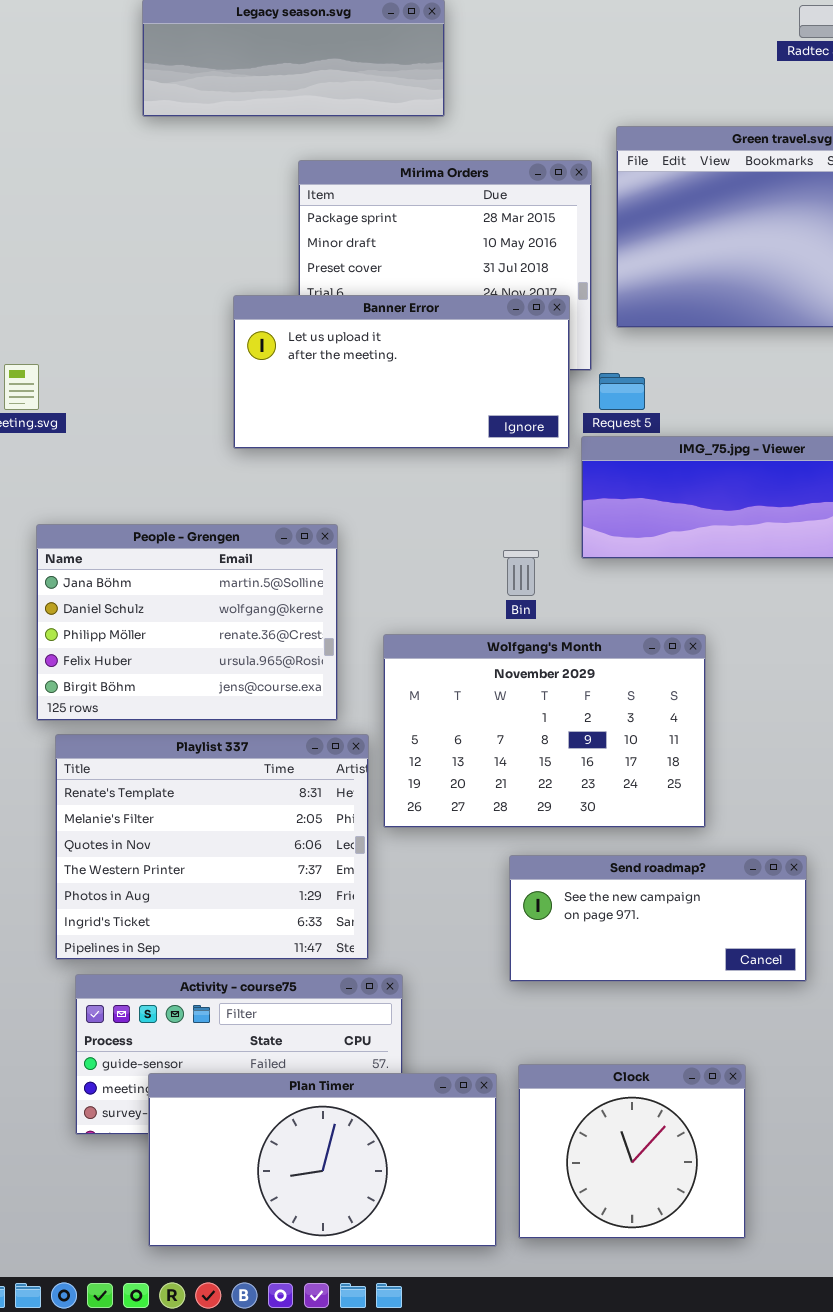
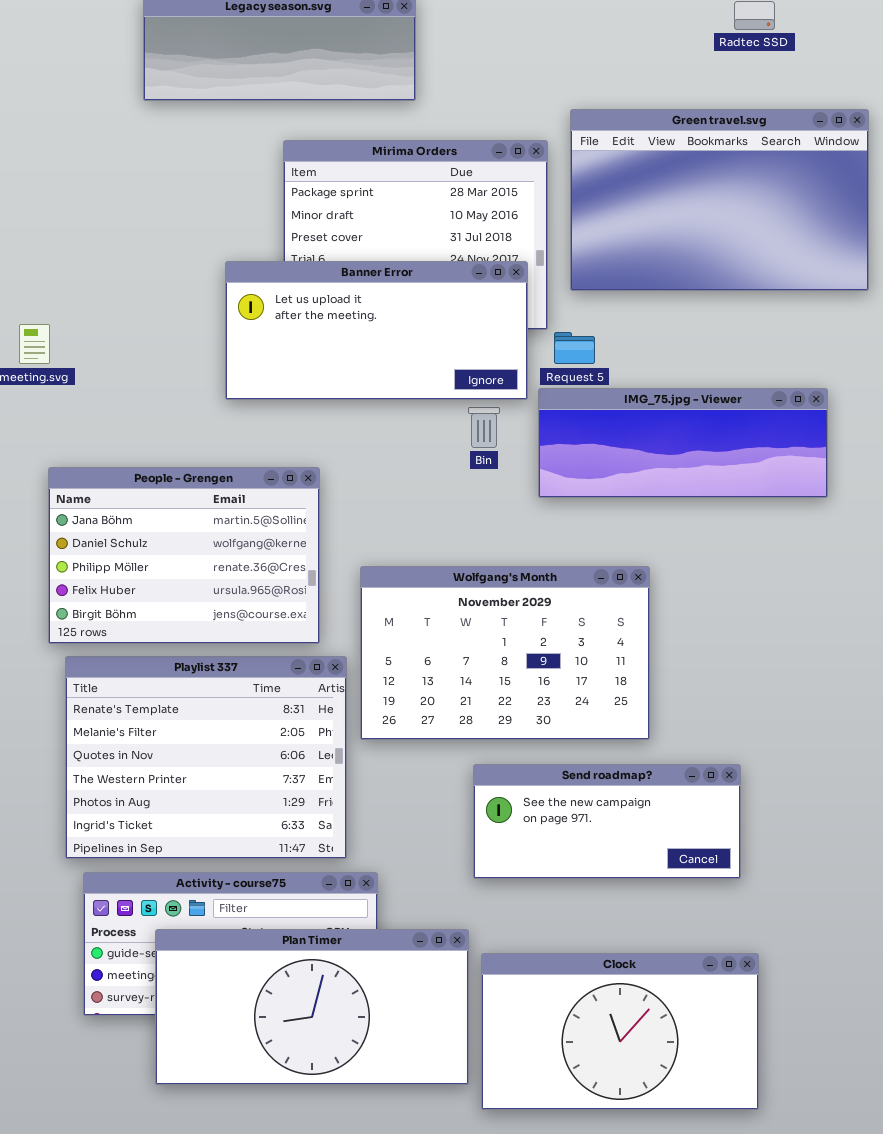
Bin: [503,550,539,596] -> [468,407,500,448], moved
Clock: [518,1064,746,1239] -> [481,953,759,1110], resized
Plan Timer: [148,1073,497,1247] -> [155,929,469,1085], moved

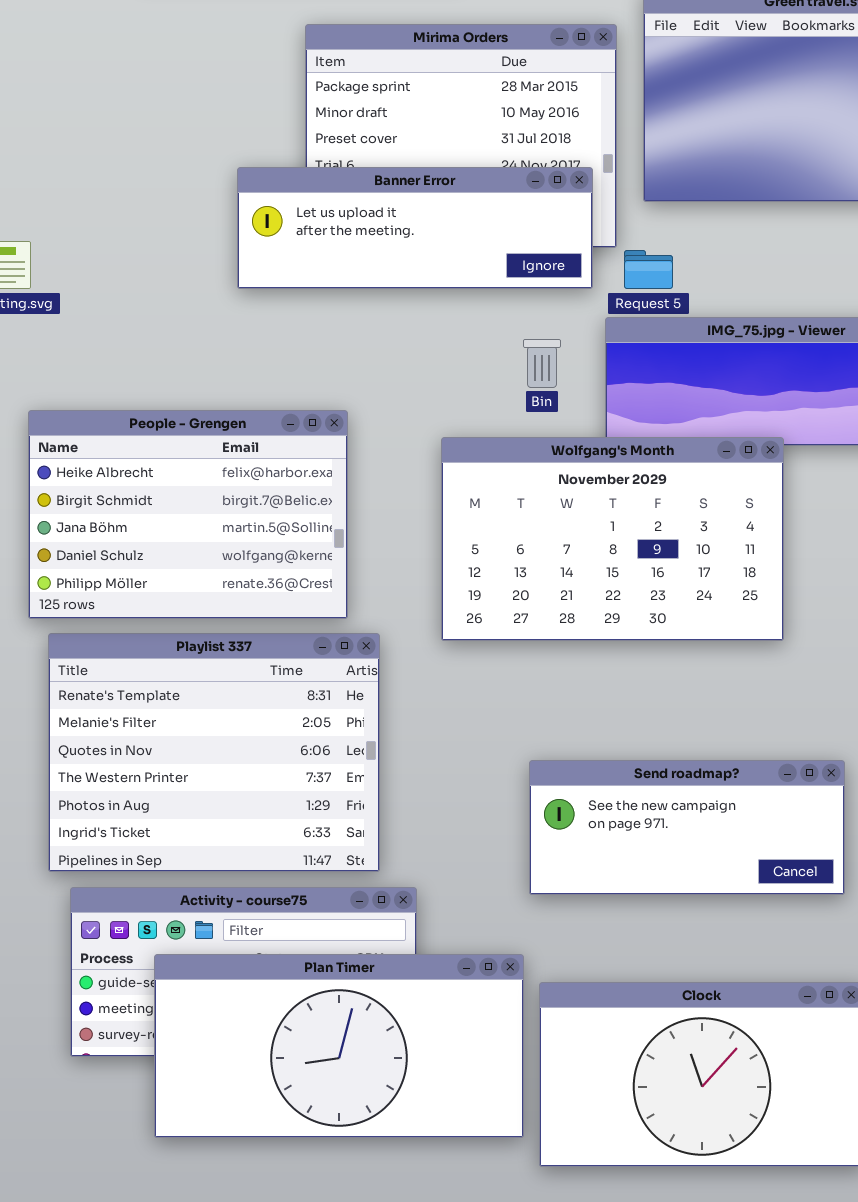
Banner Error: [225,261,528,400] -> [237,167,593,289], resized
People - Grengen: [48,467,320,644] -> [28,410,348,619], scrolled up 2 rows
Wolfgang's Month: [360,566,650,740] -> [441,437,784,641], moved

